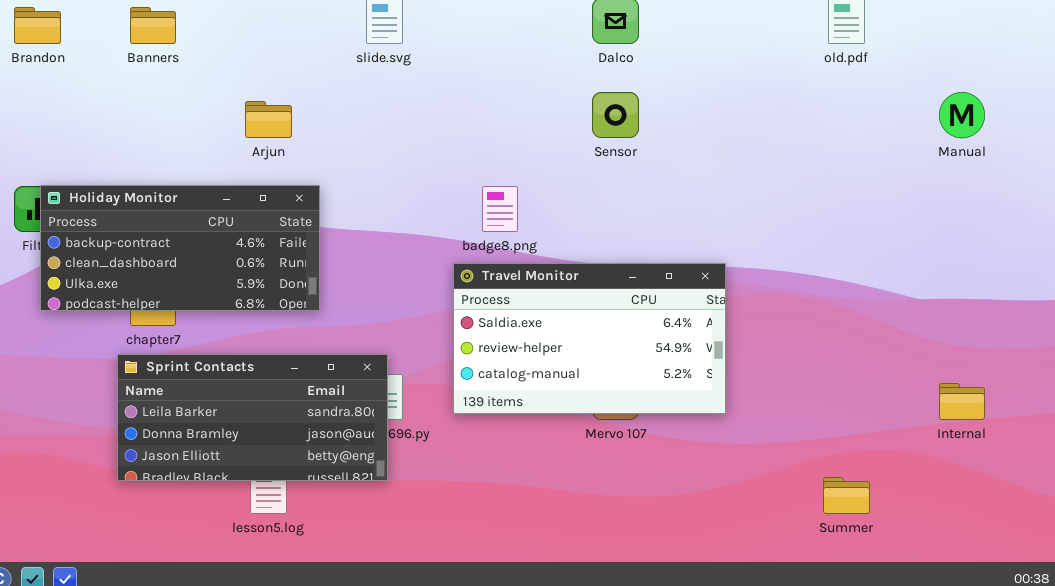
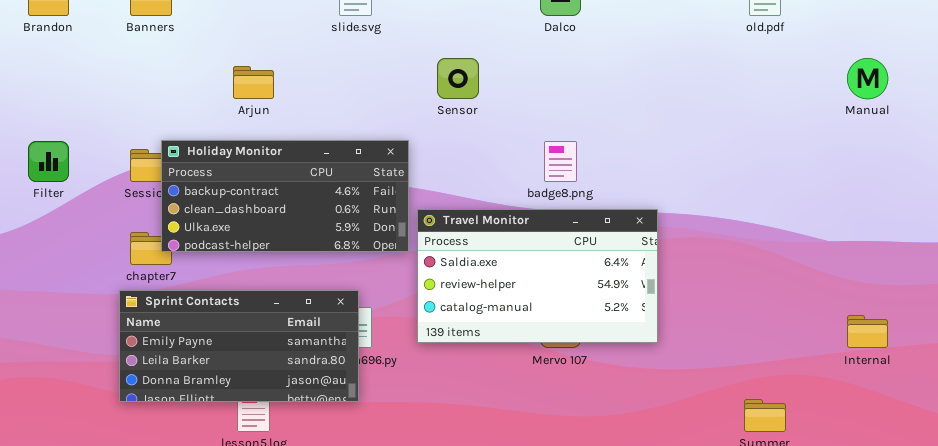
Sensor: [592,92,639,138] -> [437,58,479,99], moved
Holiday Monitor: [40,185,320,311] -> [161,140,409,252], moved
badge8.png: [482,186,518,232] -> [544,141,577,182], moved
Sprint Contacts: [117,354,388,481] -> [119,290,359,402], scrolled up 1 row

